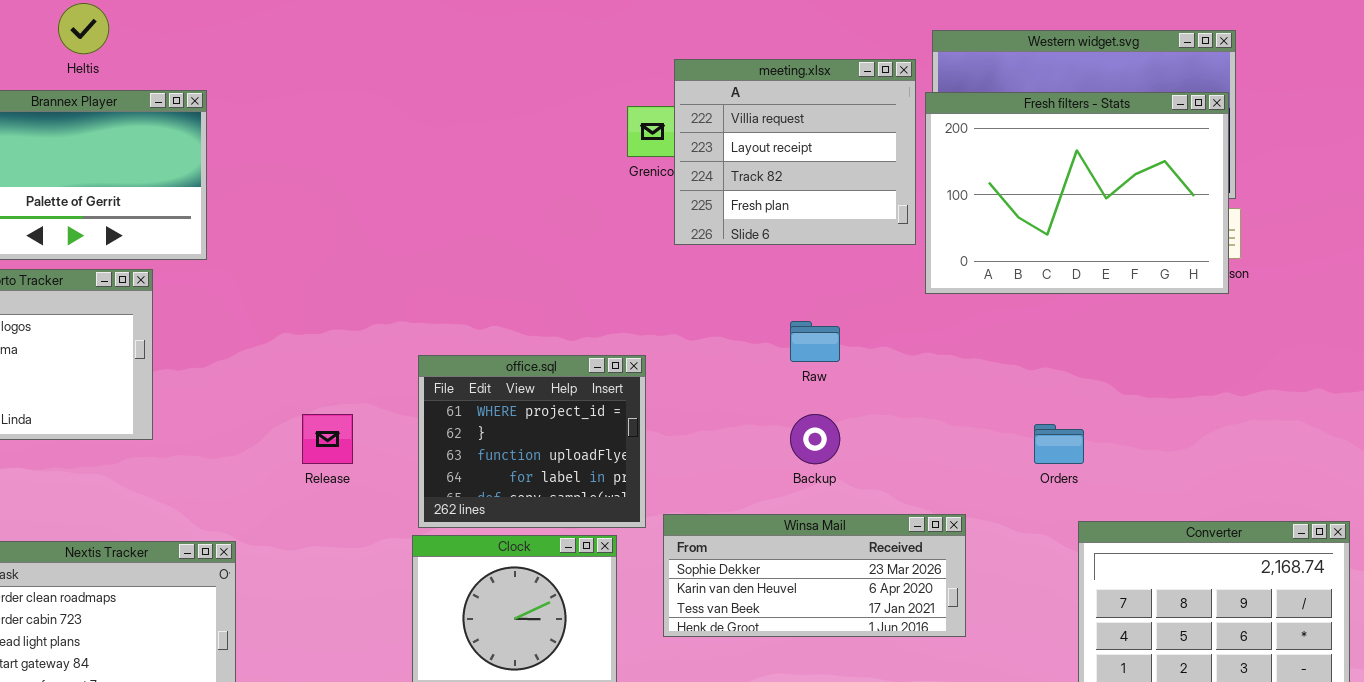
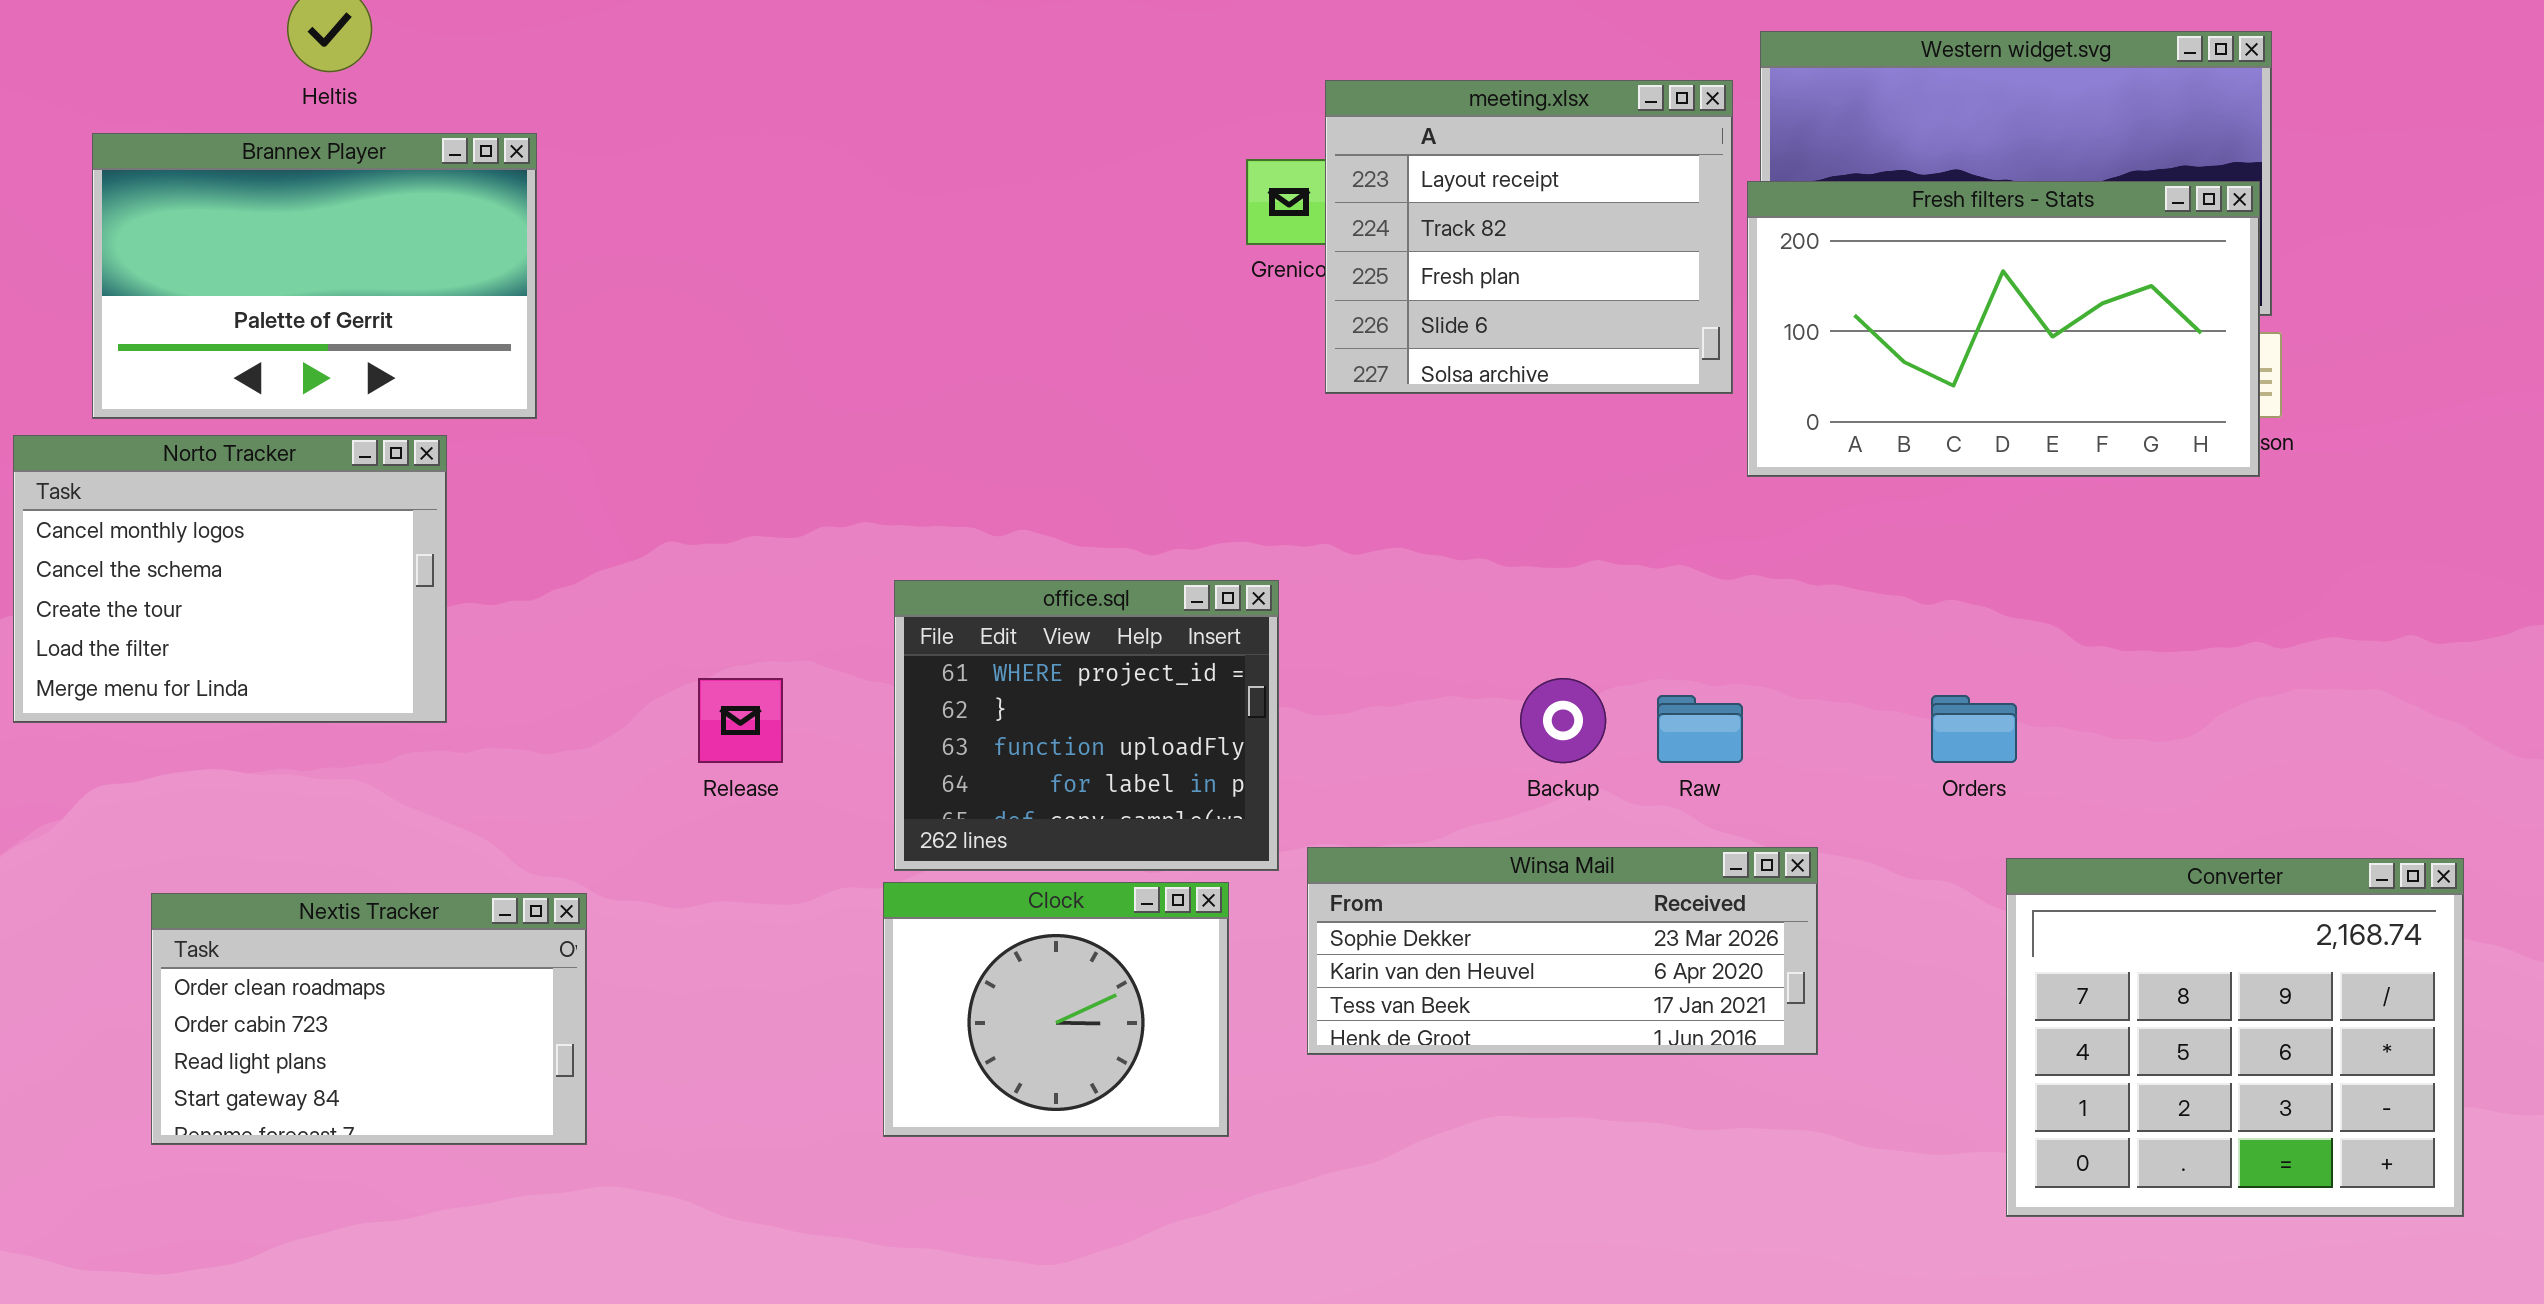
meeting.xlsx: [674,59,916,245] -> [1325,80,1733,394], scrolled down 1 row
Fresh filters - Stats: [925,92,1229,294] -> [1747,181,2260,477], resized
Raw: [790,321,840,362] -> [1657,695,1743,763], moved

